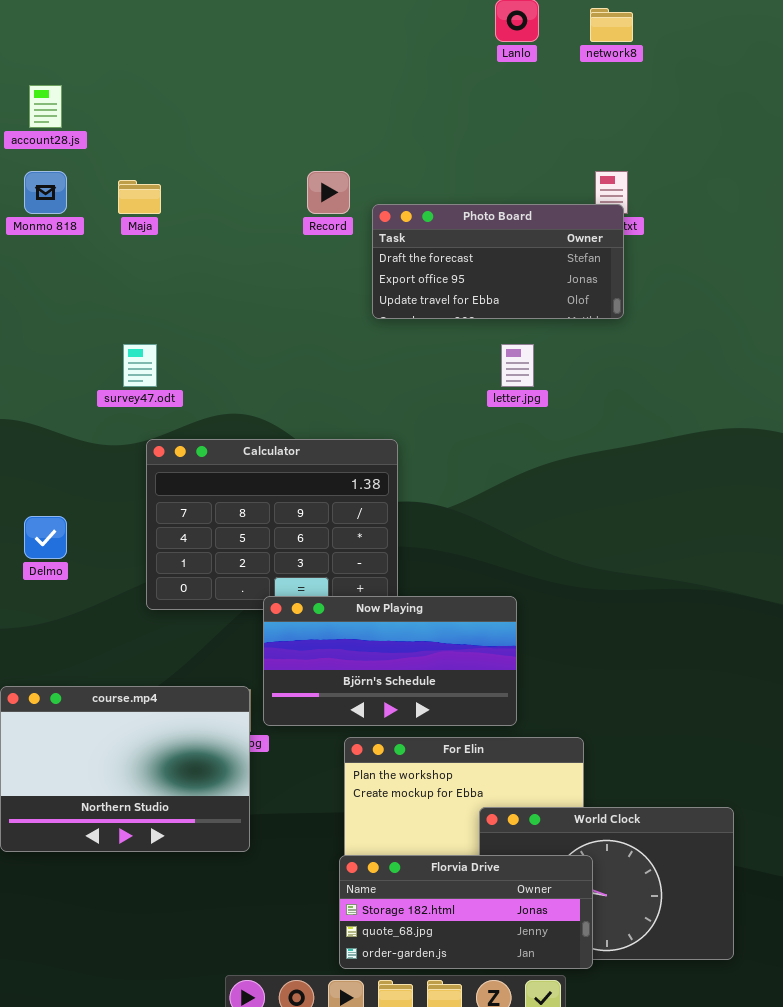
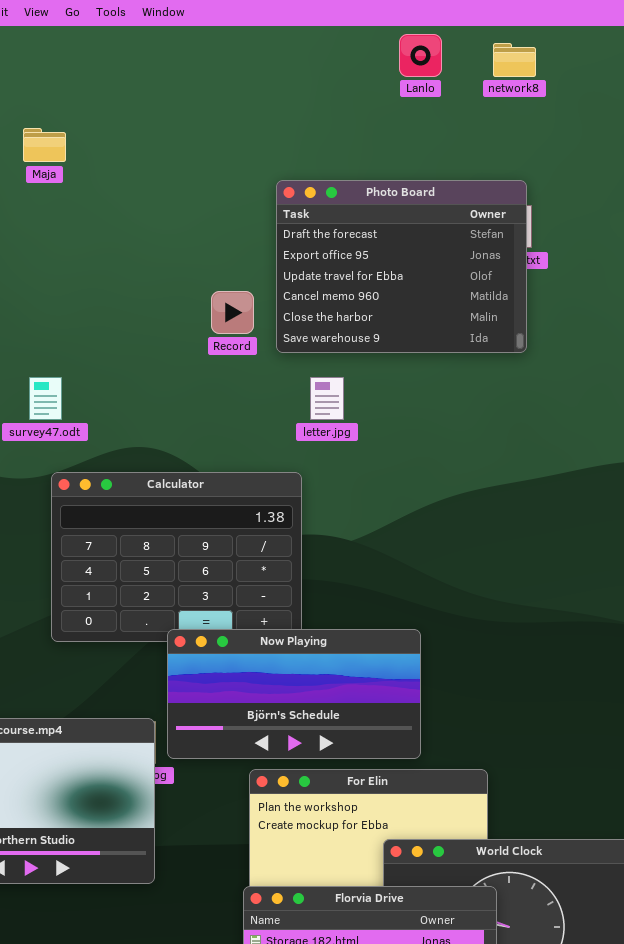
Record: [307,171,350,214] -> [211,291,254,334], moved
Maja: [118,180,161,214] -> [23,128,66,162], moved
Photo Board: [372,204,624,319] -> [276,180,527,353], resized
letter.jpg: [501,344,534,387] -> [310,377,344,420], moved

